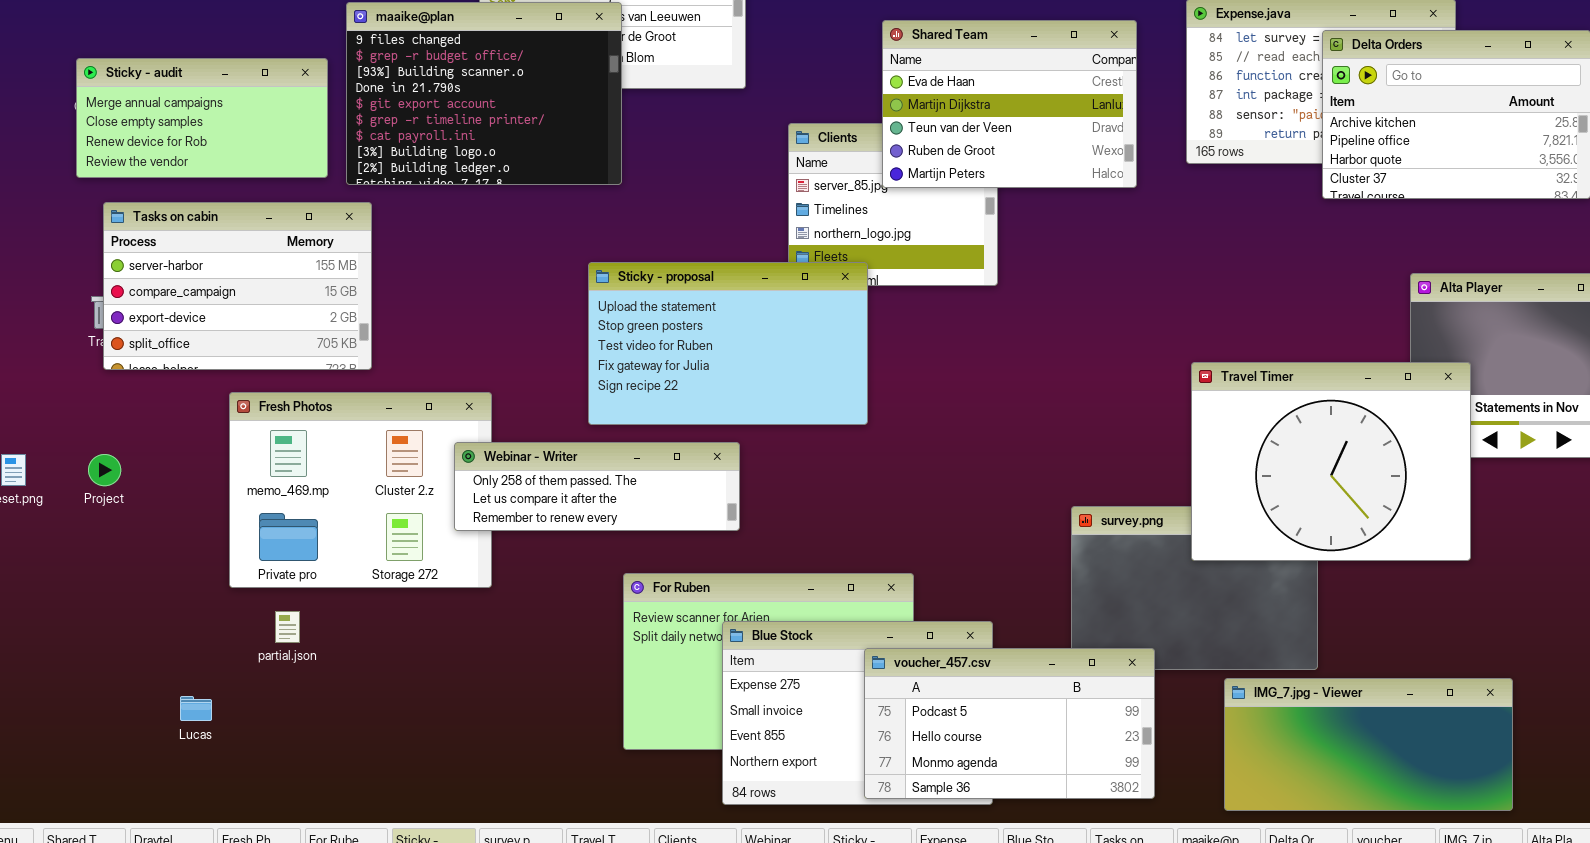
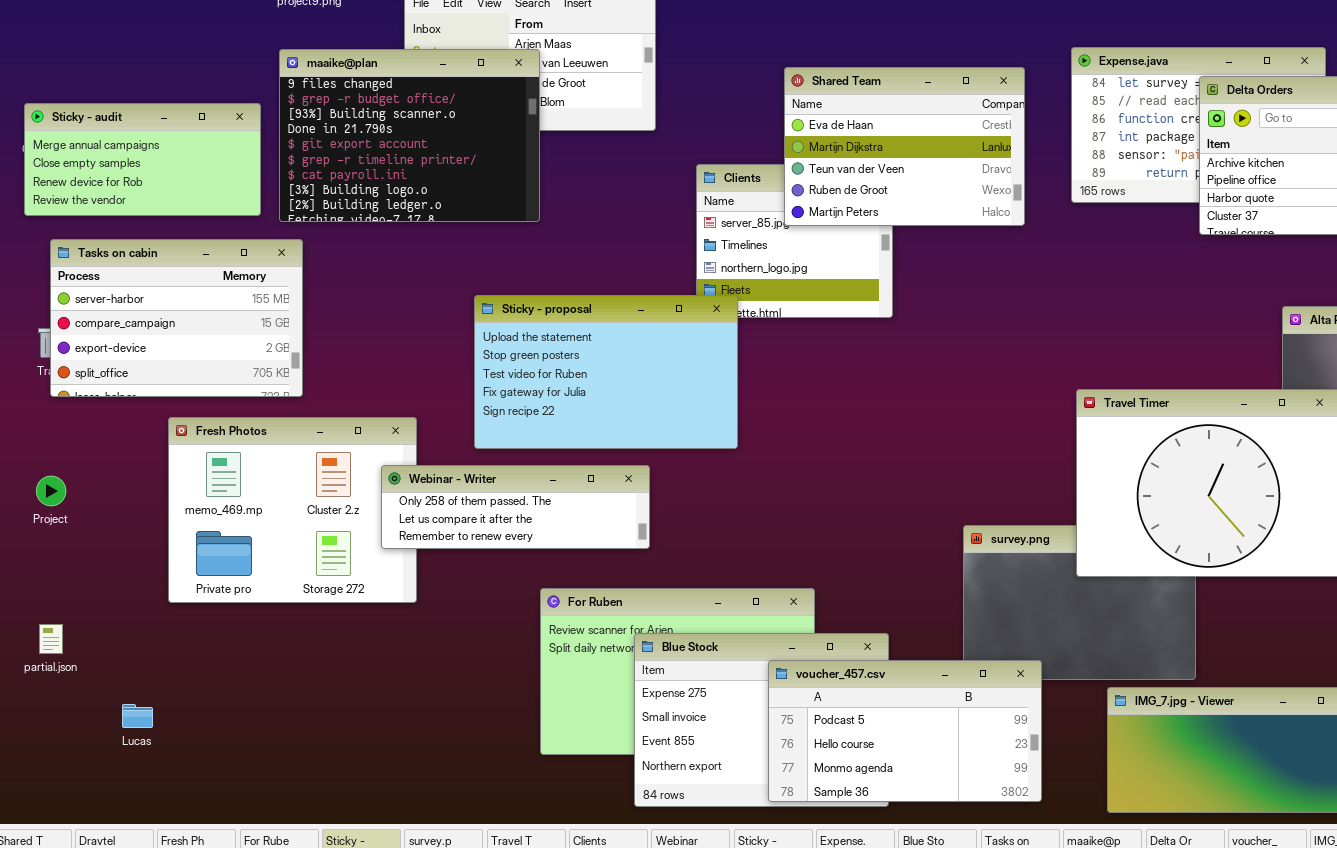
Sticky - proposal: [588,262,868,425] -> [474,295,738,449], moved
partial.json: [275,611,300,643] -> [39,624,63,654], moved

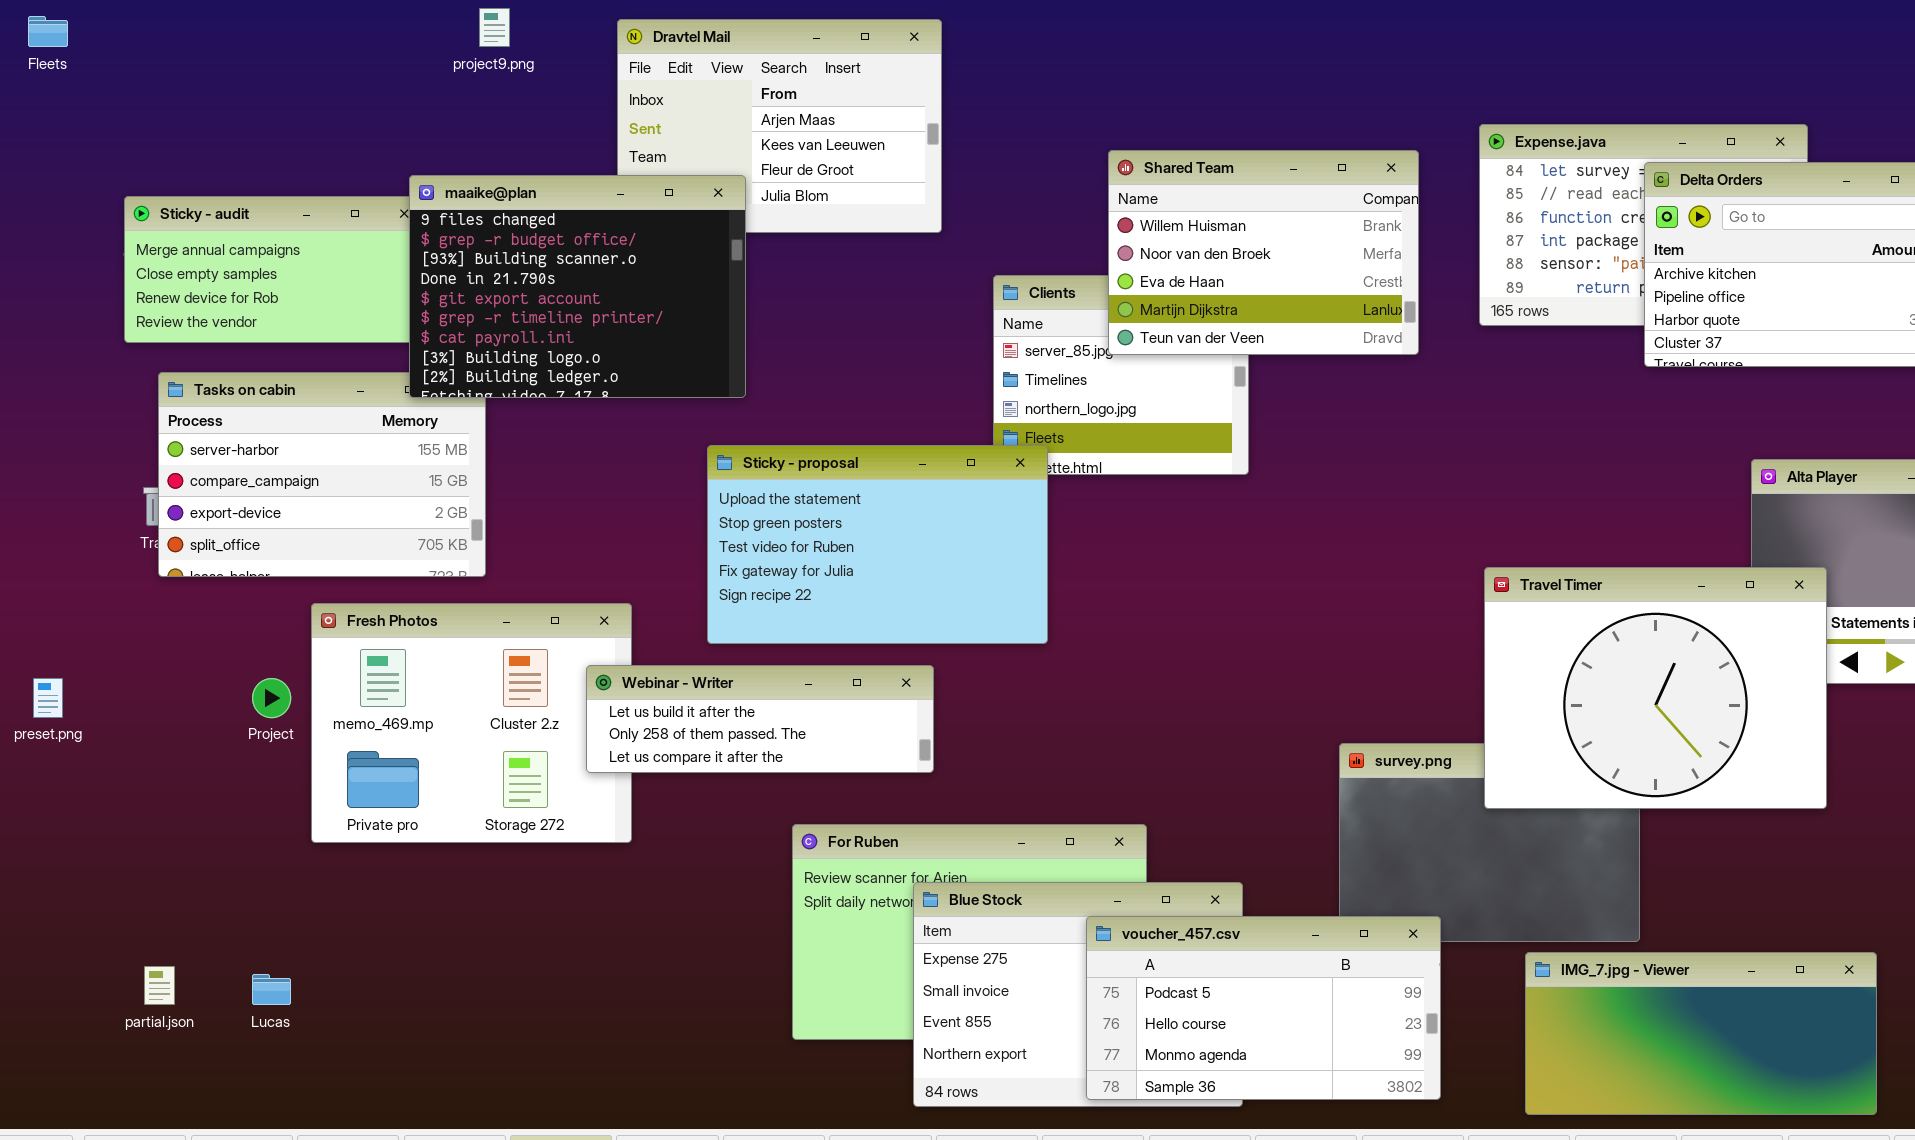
maaike@plan: [279,49,540,222] -> [409,175,746,398], moved
Shared Team: [784,67,1025,226] -> [1108,150,1419,355], scrolled up 2 rows
Webinar - Writer: [381,465,650,549] -> [586,665,934,773], scrolled up 1 row
Project: [36,476,66,506] -> [252,678,291,718], moved
partial.json: [39,624,63,654] -> [144,966,175,1005], moved

